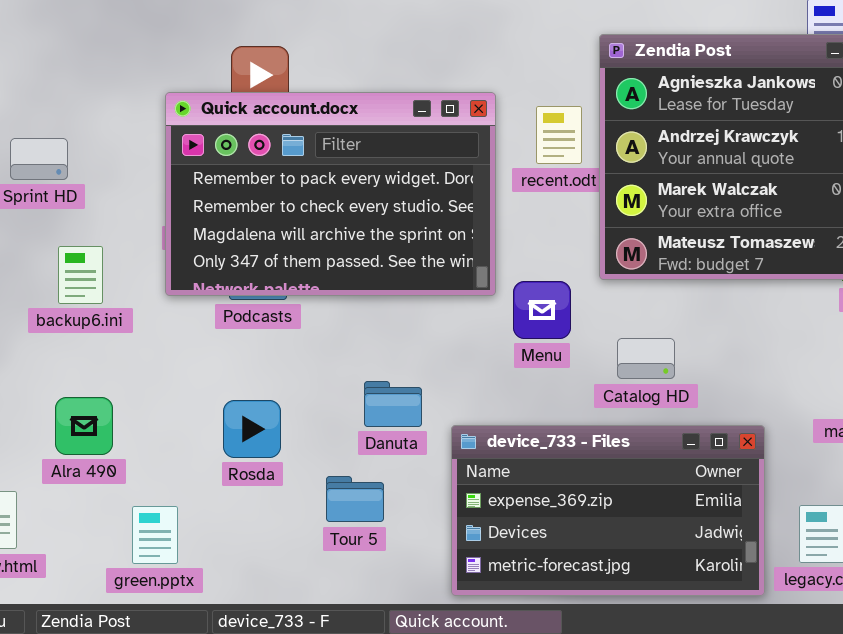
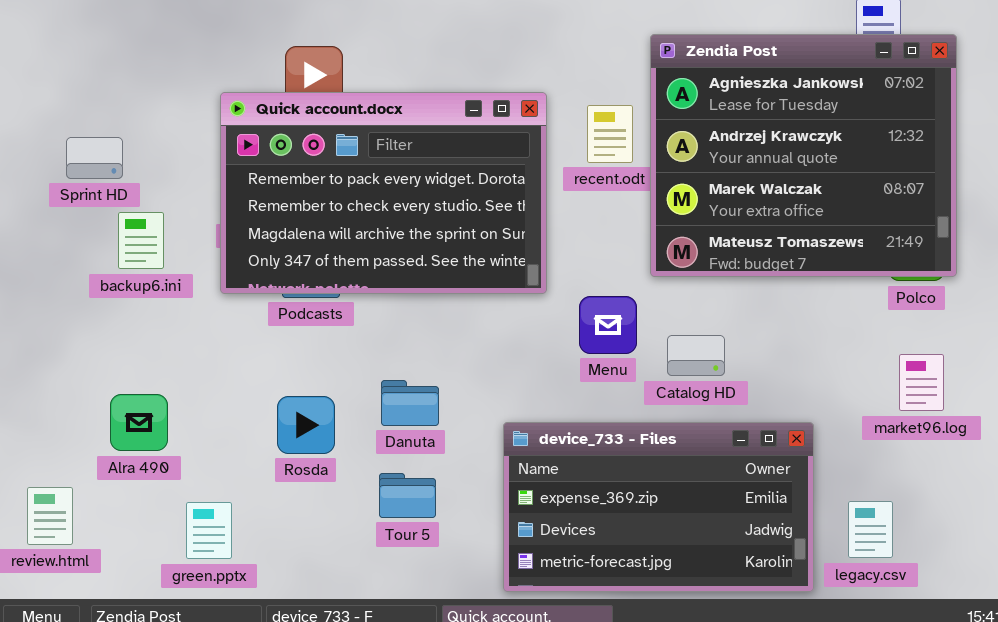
backup6.ini: [58,246,103,304] -> [118,212,164,269], moved
Menu: [513,281,571,339] -> [579,296,637,354], moved
Danuta: [364,381,422,427] -> [381,380,439,426], moved

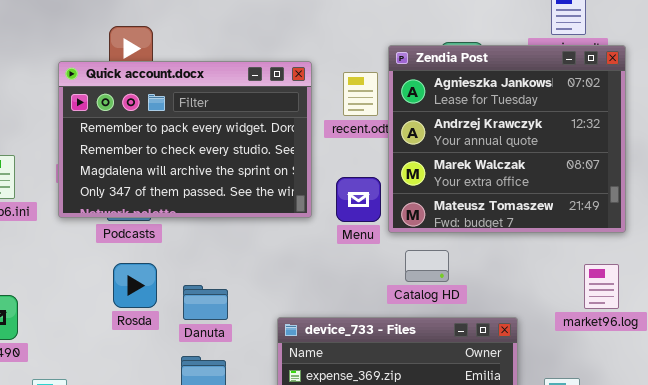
Zendia Post: [650,34,957,277] -> [388,45,626,233], moved
Menu: [579,296,637,354] -> [336,177,381,222], moved
Rosda: [277,396,335,454] -> [113,263,157,308], moved

